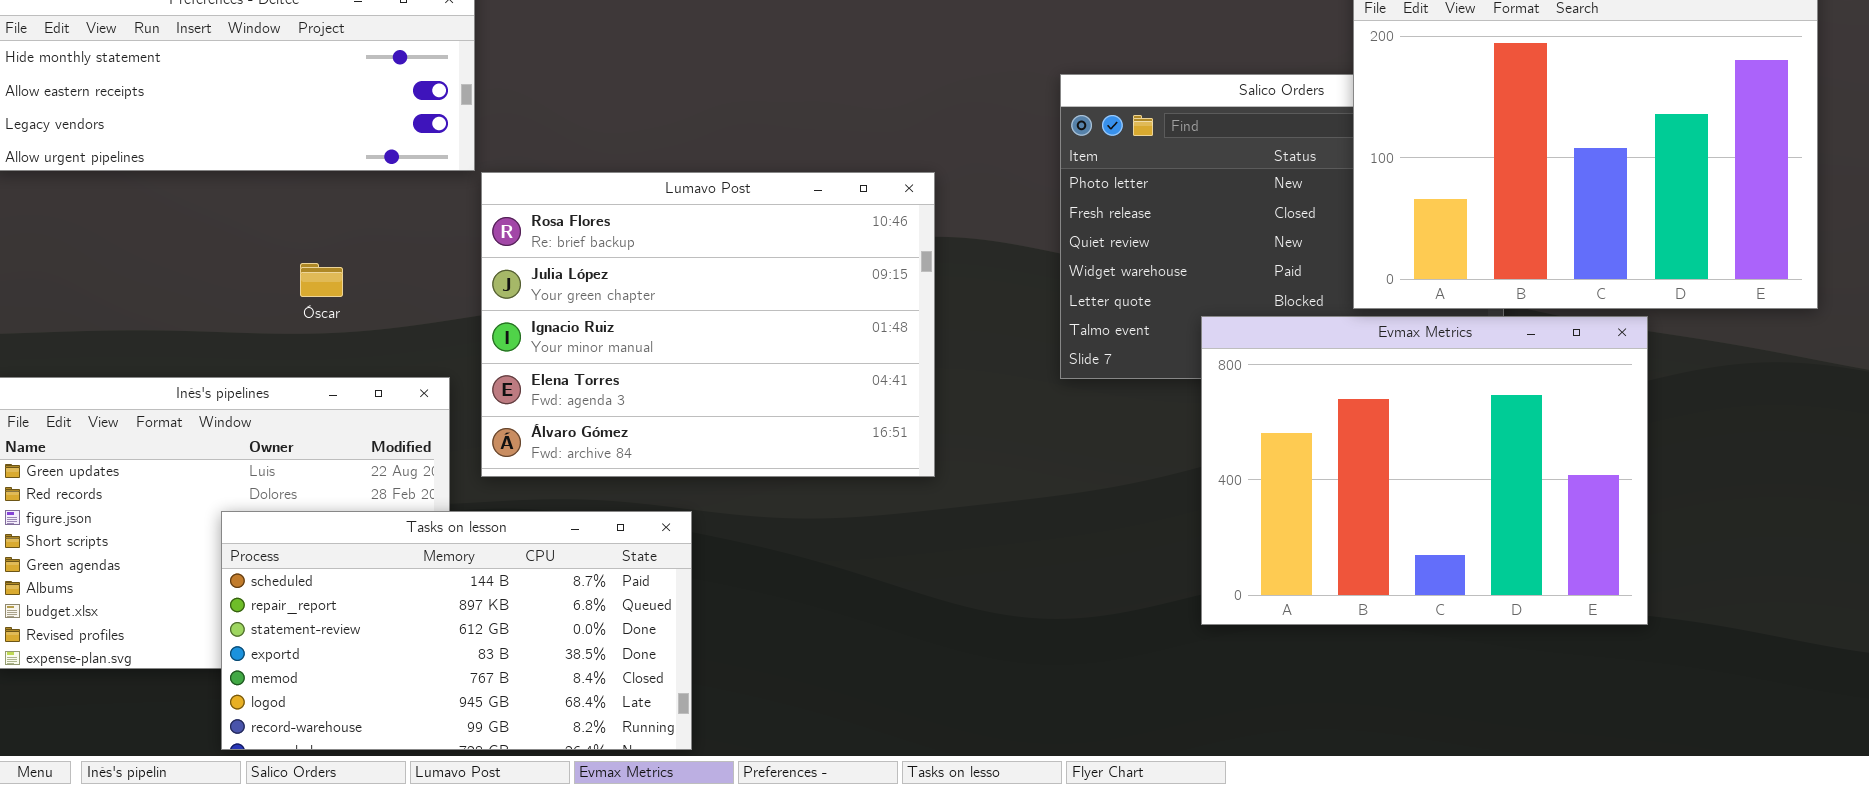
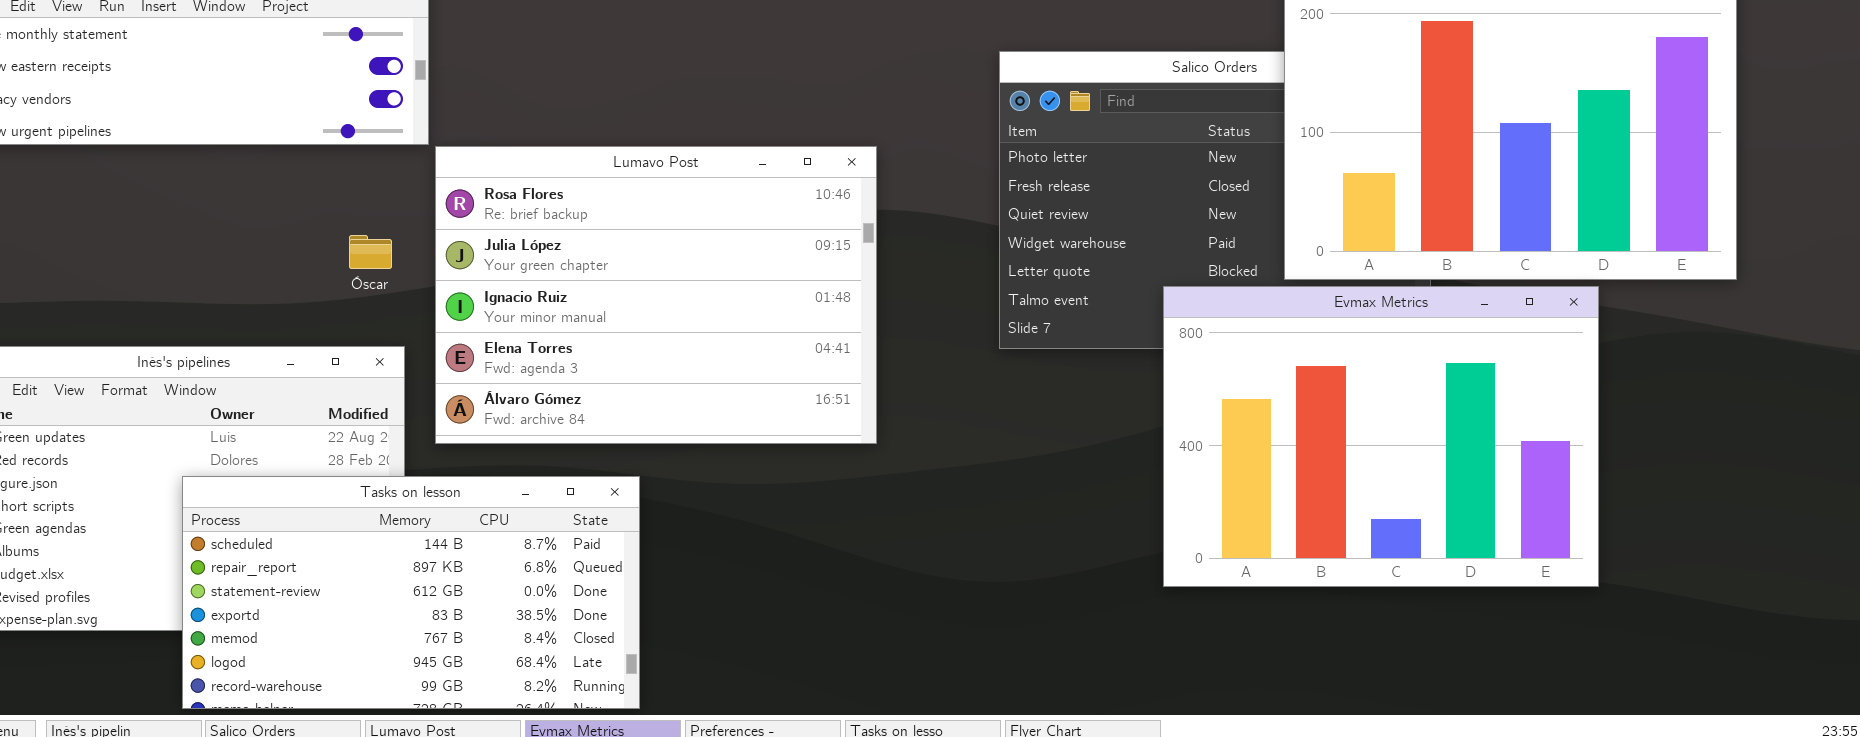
Óscar: [300,263,343,297] -> [349,235,392,269], moved
Evmax Metrics: [1201,316,1648,625] -> [1163,286,1599,587], moved

